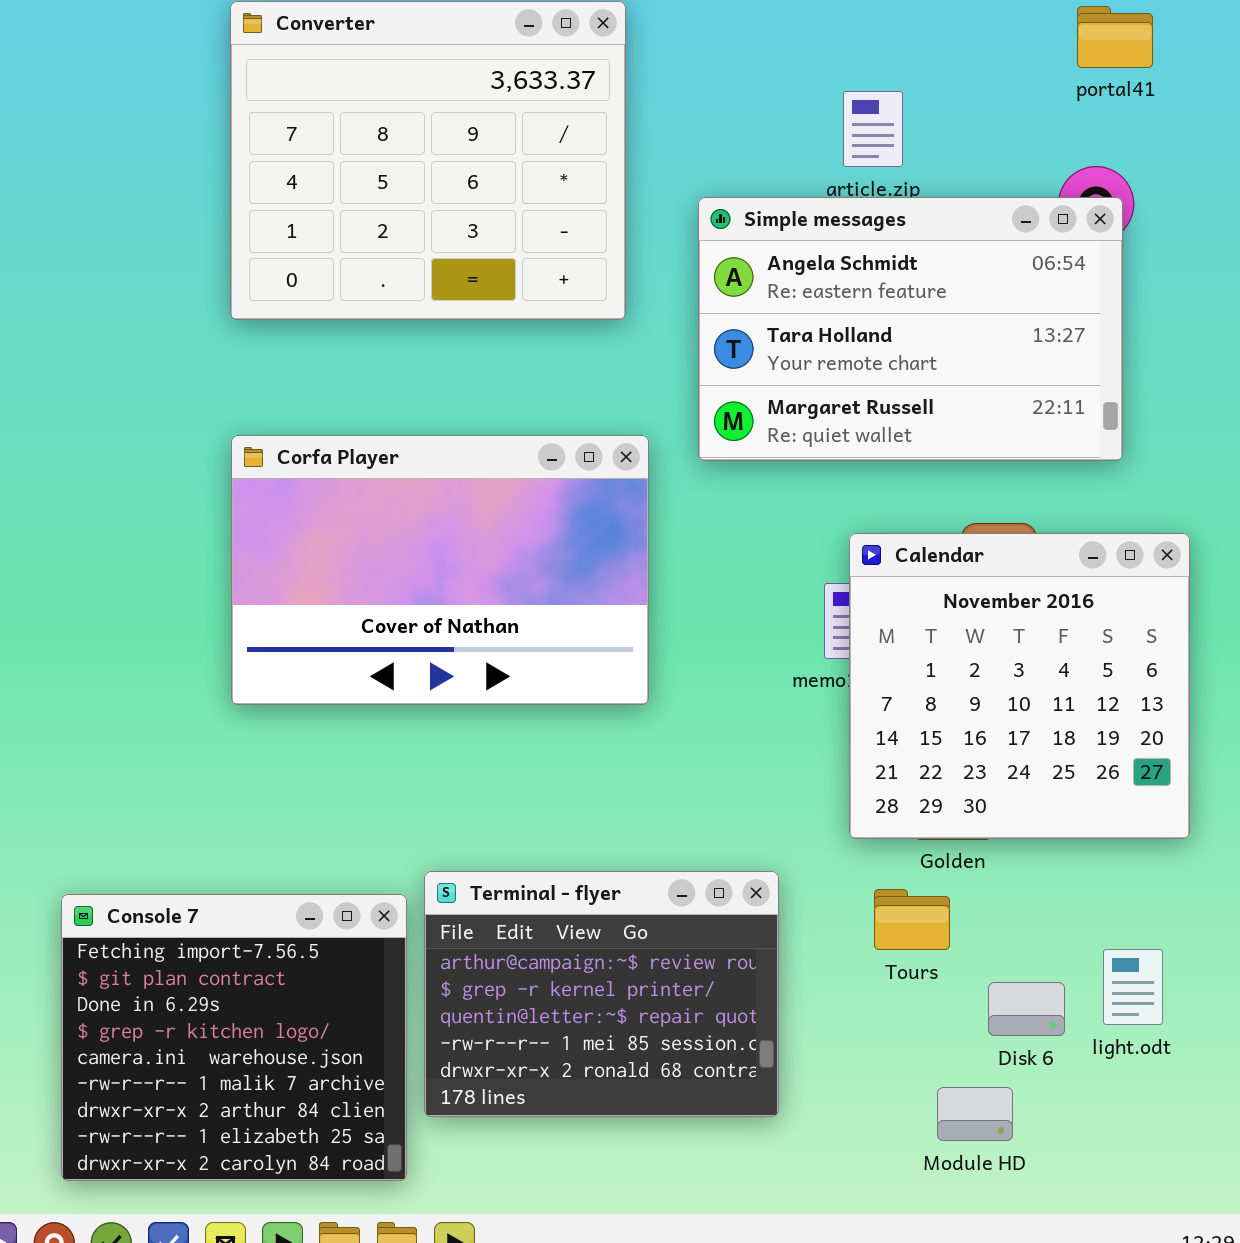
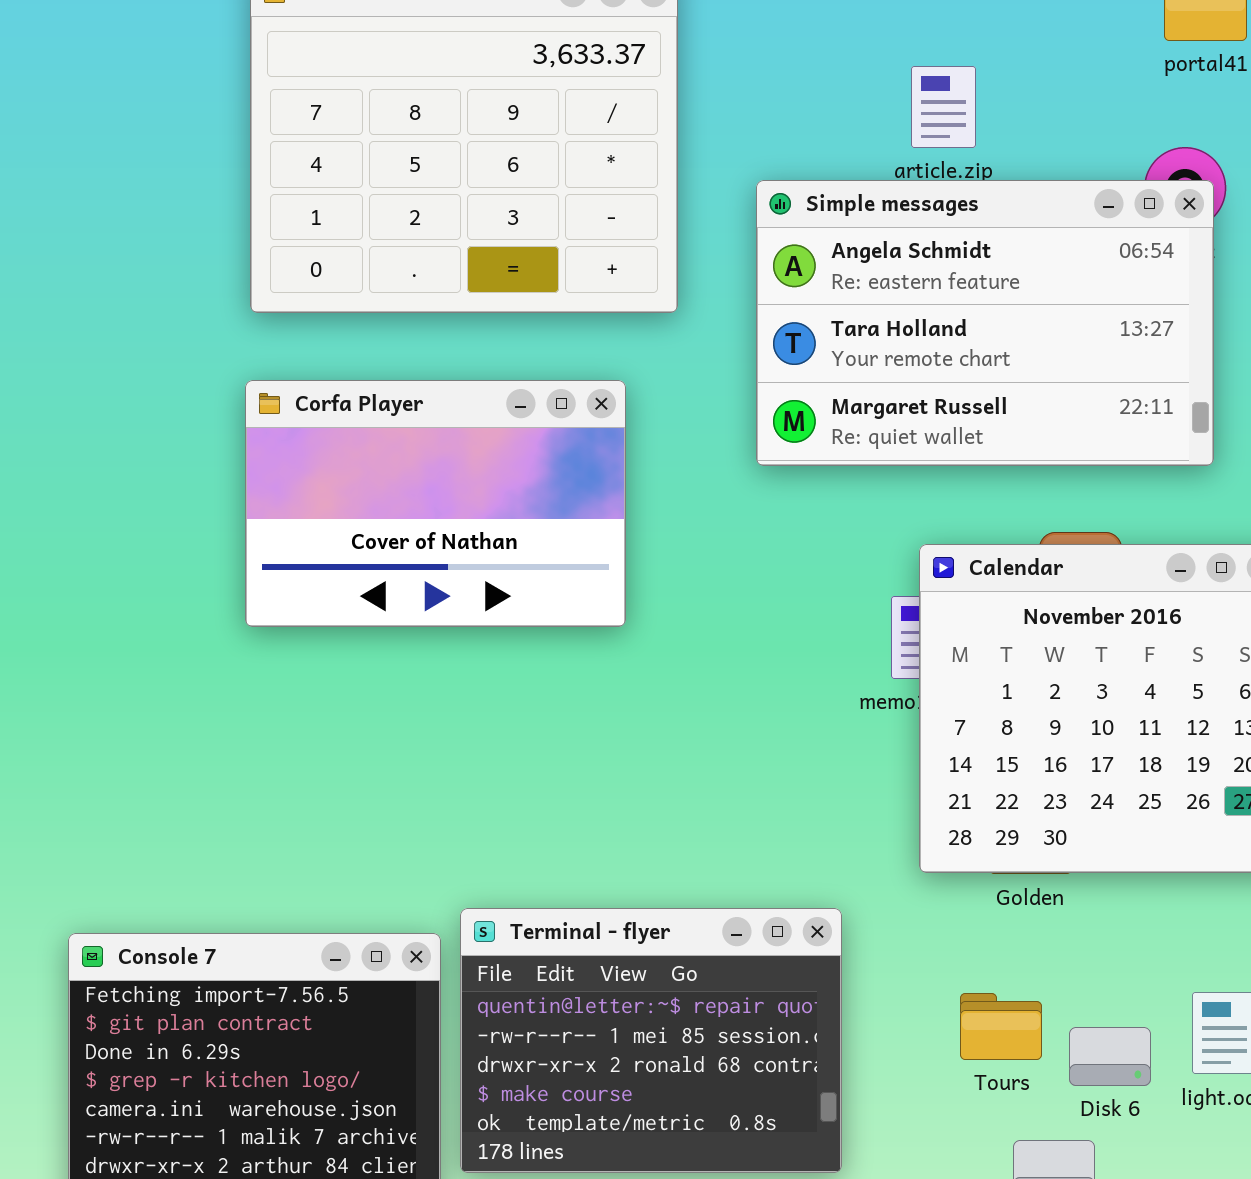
Corfa Player: [231,435,649,705] -> [245,380,626,627], moved, resized
Terminal - flyer: [424,871,779,1117] -> [460,908,842,1173], scrolled down 2 rows
Tours: [874,889,950,950] -> [960,993,1042,1060], moved

